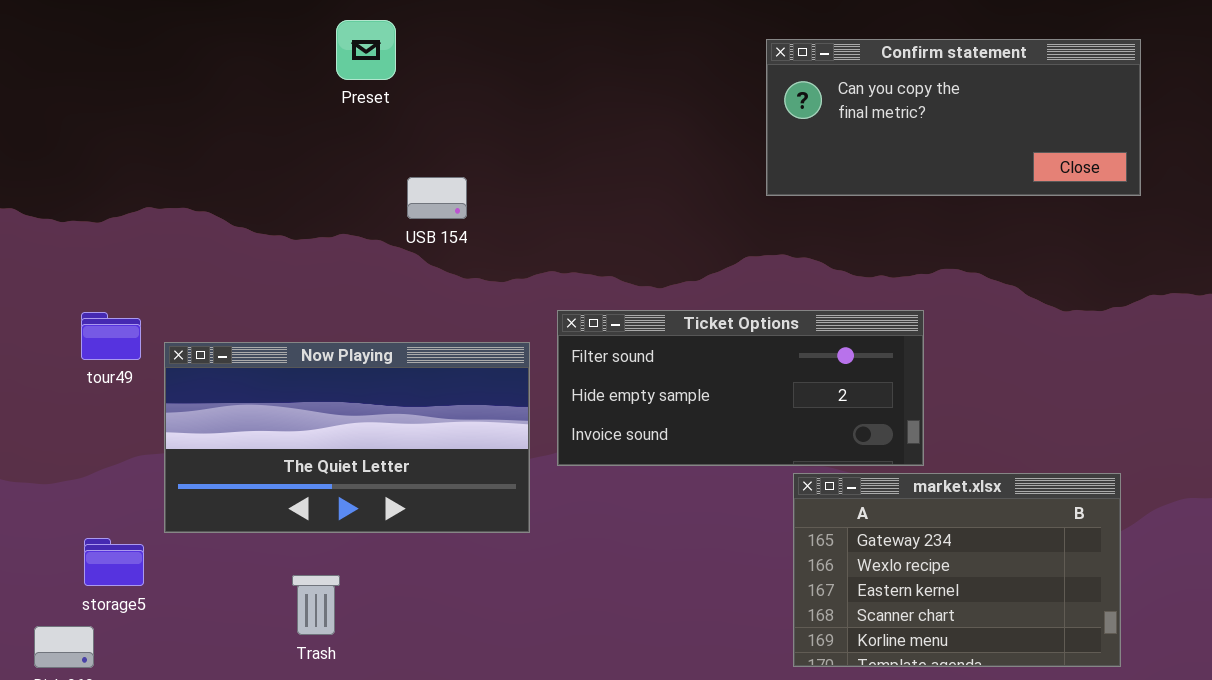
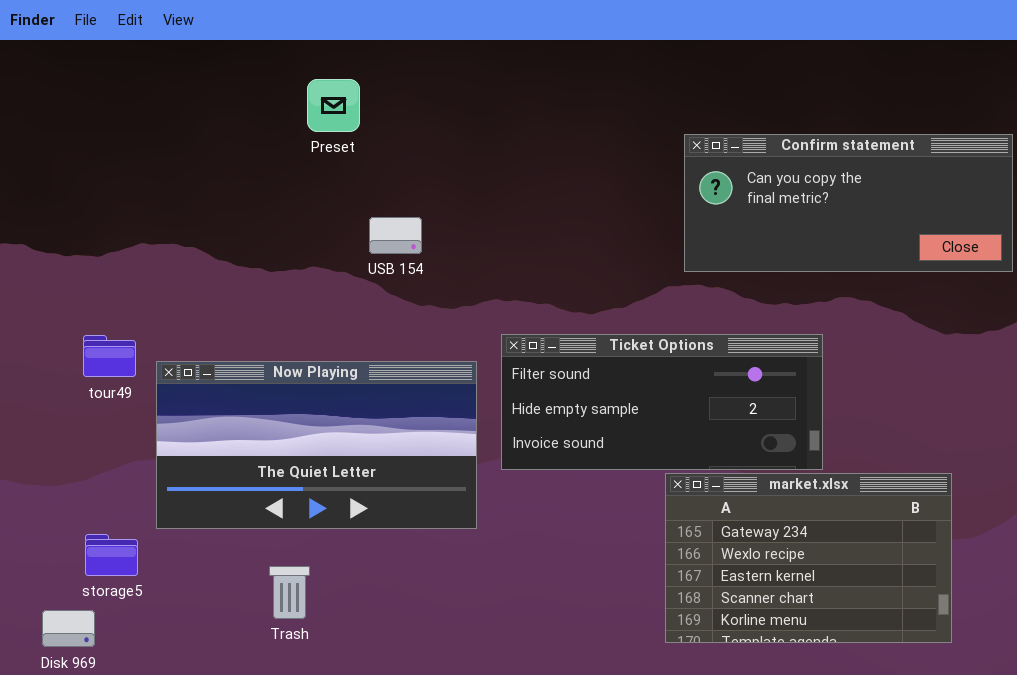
Confirm statement: [766,39,1141,196] -> [684,134,1013,272], moved
market.xlsx: [793,473,1121,667] -> [665,473,952,643], moved

